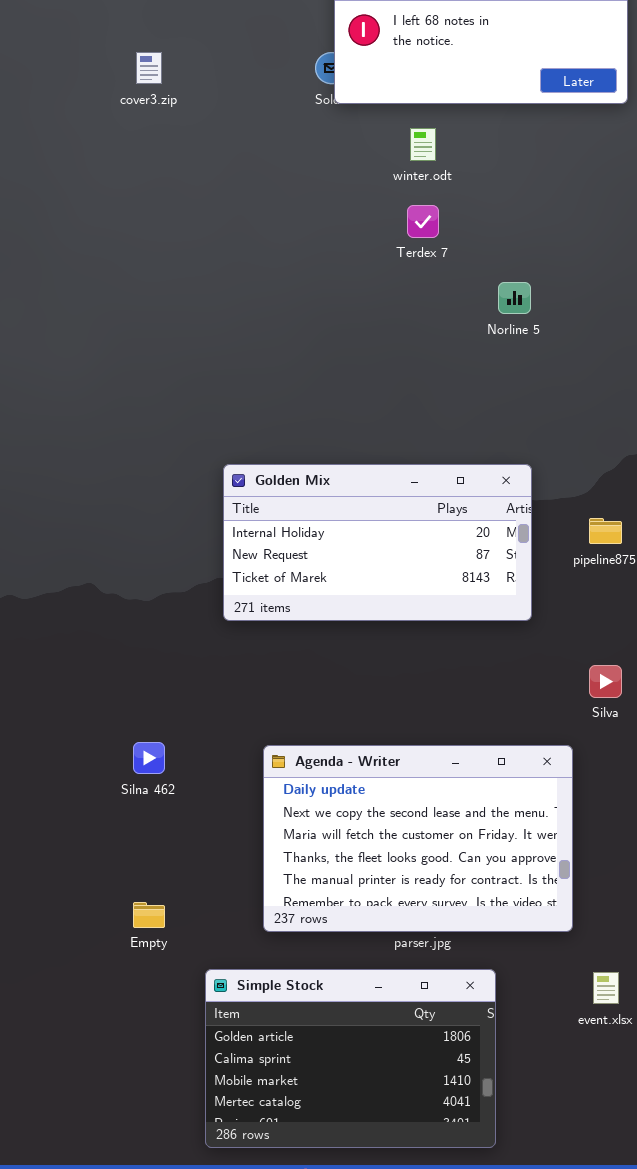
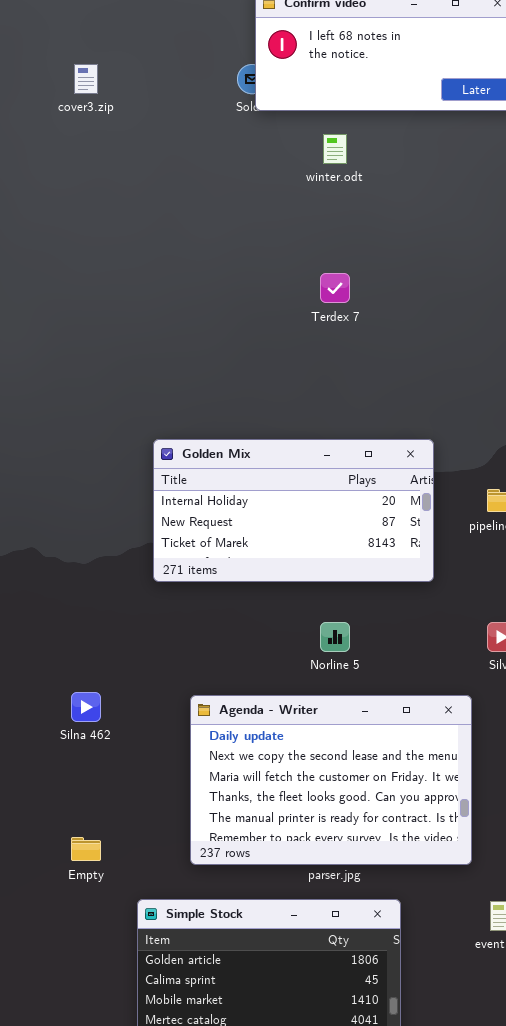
Terdex 7: [407,205,439,238] -> [320,273,350,303], moved
Norline 5: [498,282,531,314] -> [320,622,350,652], moved

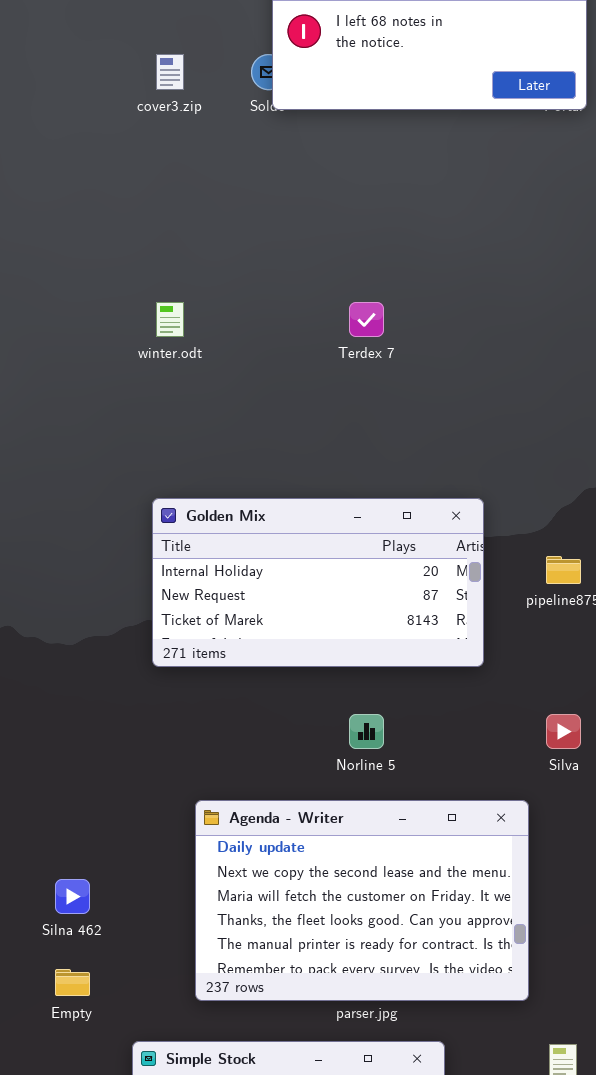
cover3.zip: [74,64,98,94] -> [156,54,184,90], moved
winter.odt: [323,134,347,164] -> [156,302,184,337], moved
Silna 462: [71,692,101,722] -> [55,879,90,914], moved

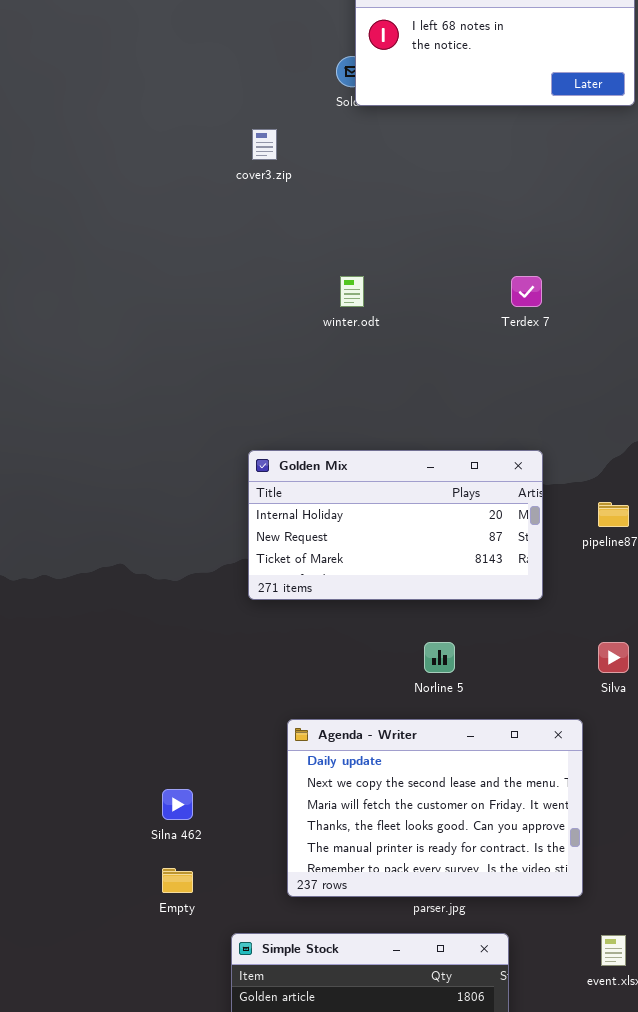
cover3.zip: [156,54,184,90] -> [252,129,277,160], moved
winter.odt: [156,302,184,337] -> [340,276,364,307], moved
Terdex 7: [349,302,384,337] -> [511,276,542,307], moved

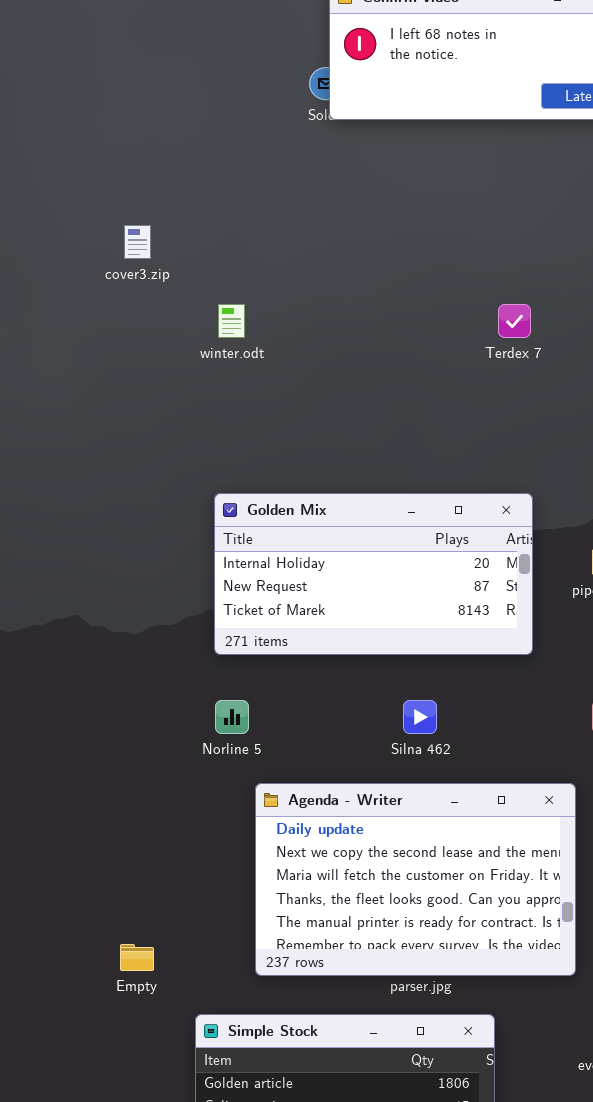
cover3.zip: [252,129,277,160] -> [124,225,151,259], moved
winter.odt: [340,276,364,307] -> [218,304,245,338], moved
Norline 5: [424,642,455,673] -> [215,700,249,734], moved
Silna 462: [162,789,193,820] -> [403,700,437,734], moved

